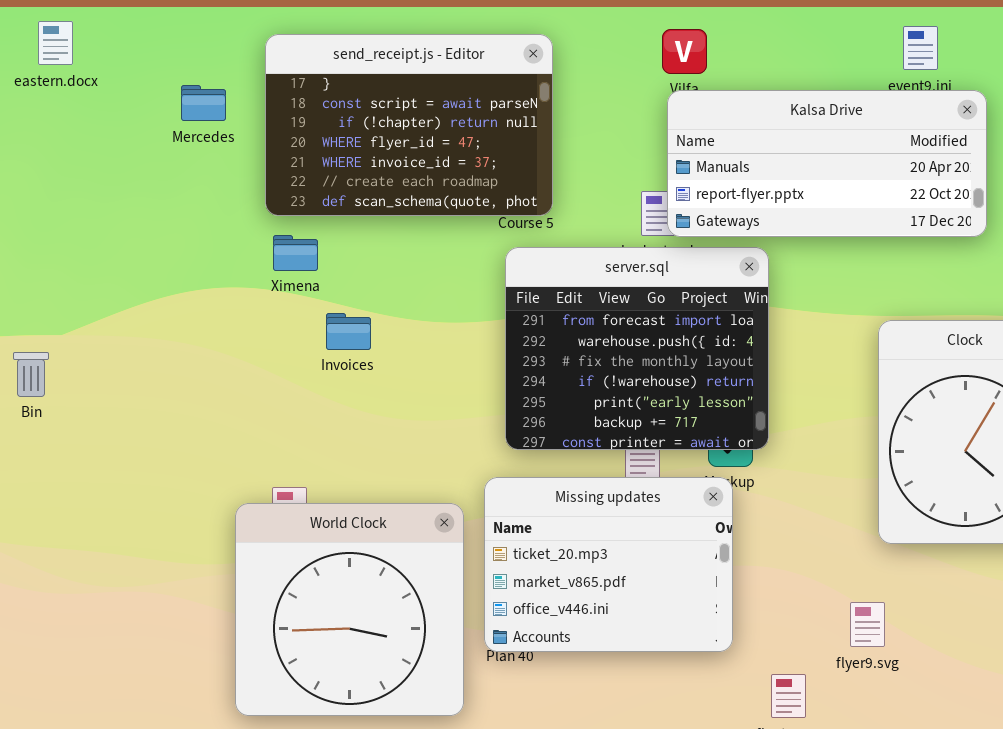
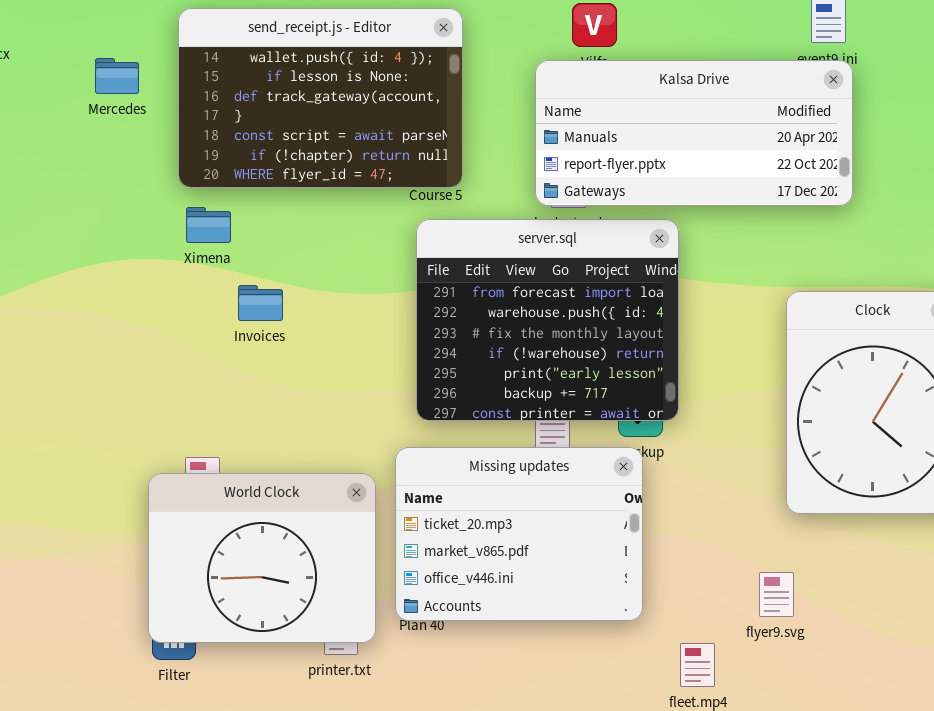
send_receipt.js - Editor: [265,34,553,216] -> [178,8,463,188], scrolled up 3 rows
Kalsa Drive: [667,90,987,237] -> [535,60,853,206], moved
World Clock: [235,503,464,716] -> [148,473,376,643], resized

